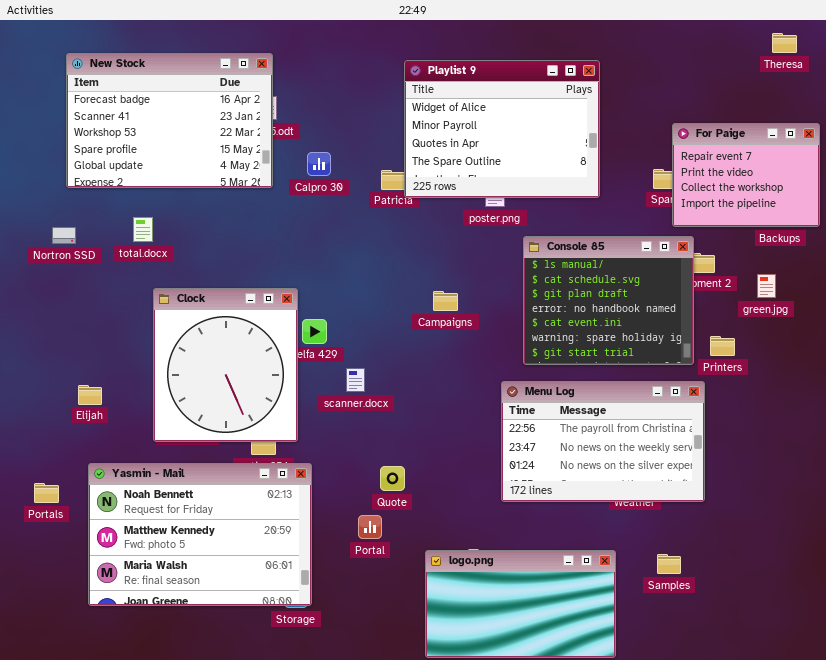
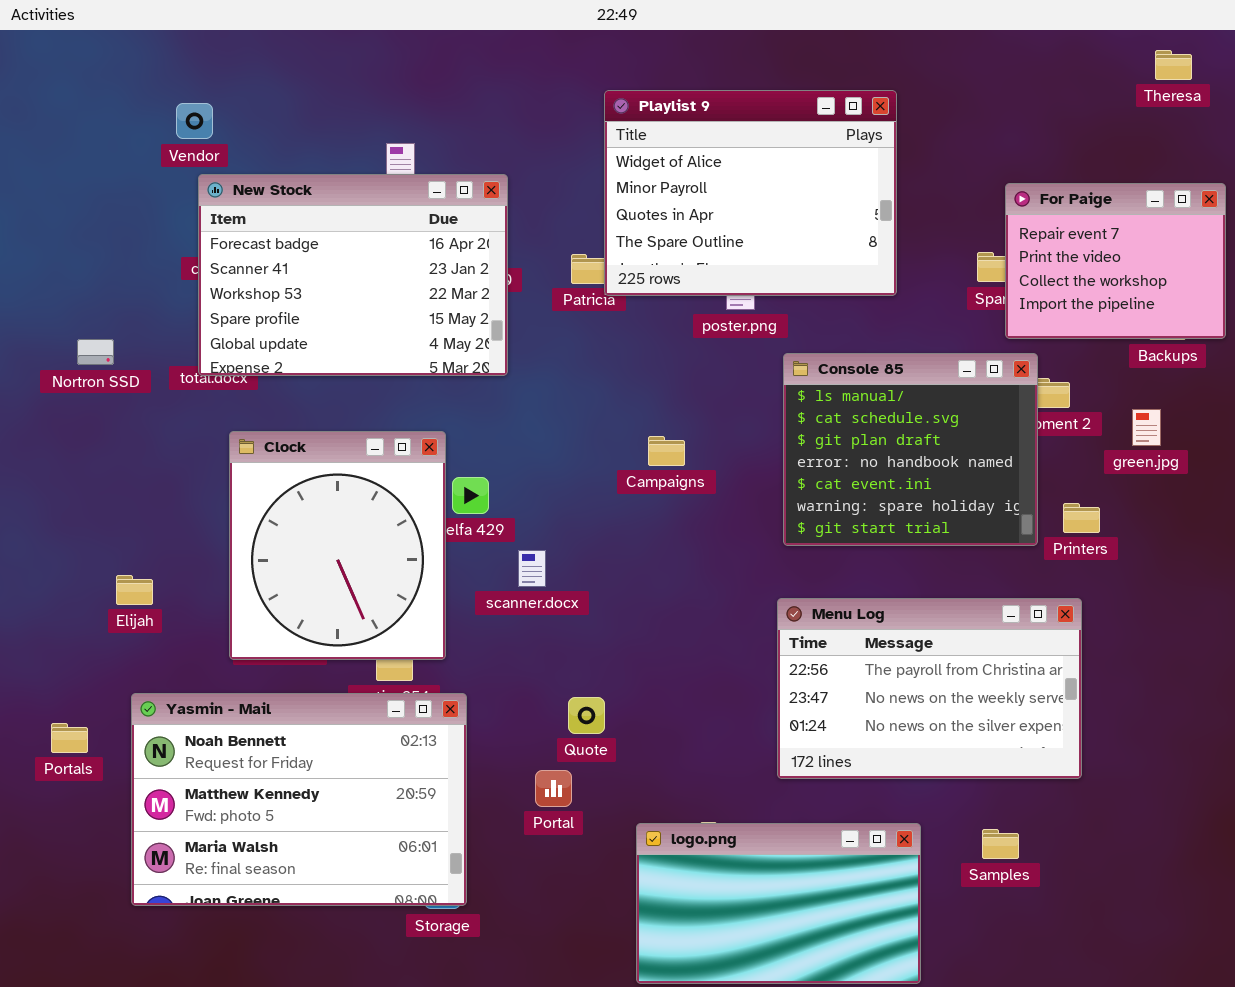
New Stock: [66,53,273,188] -> [198,174,508,376], moved
Menu Log: [501,381,705,502] -> [777,598,1082,779], moved

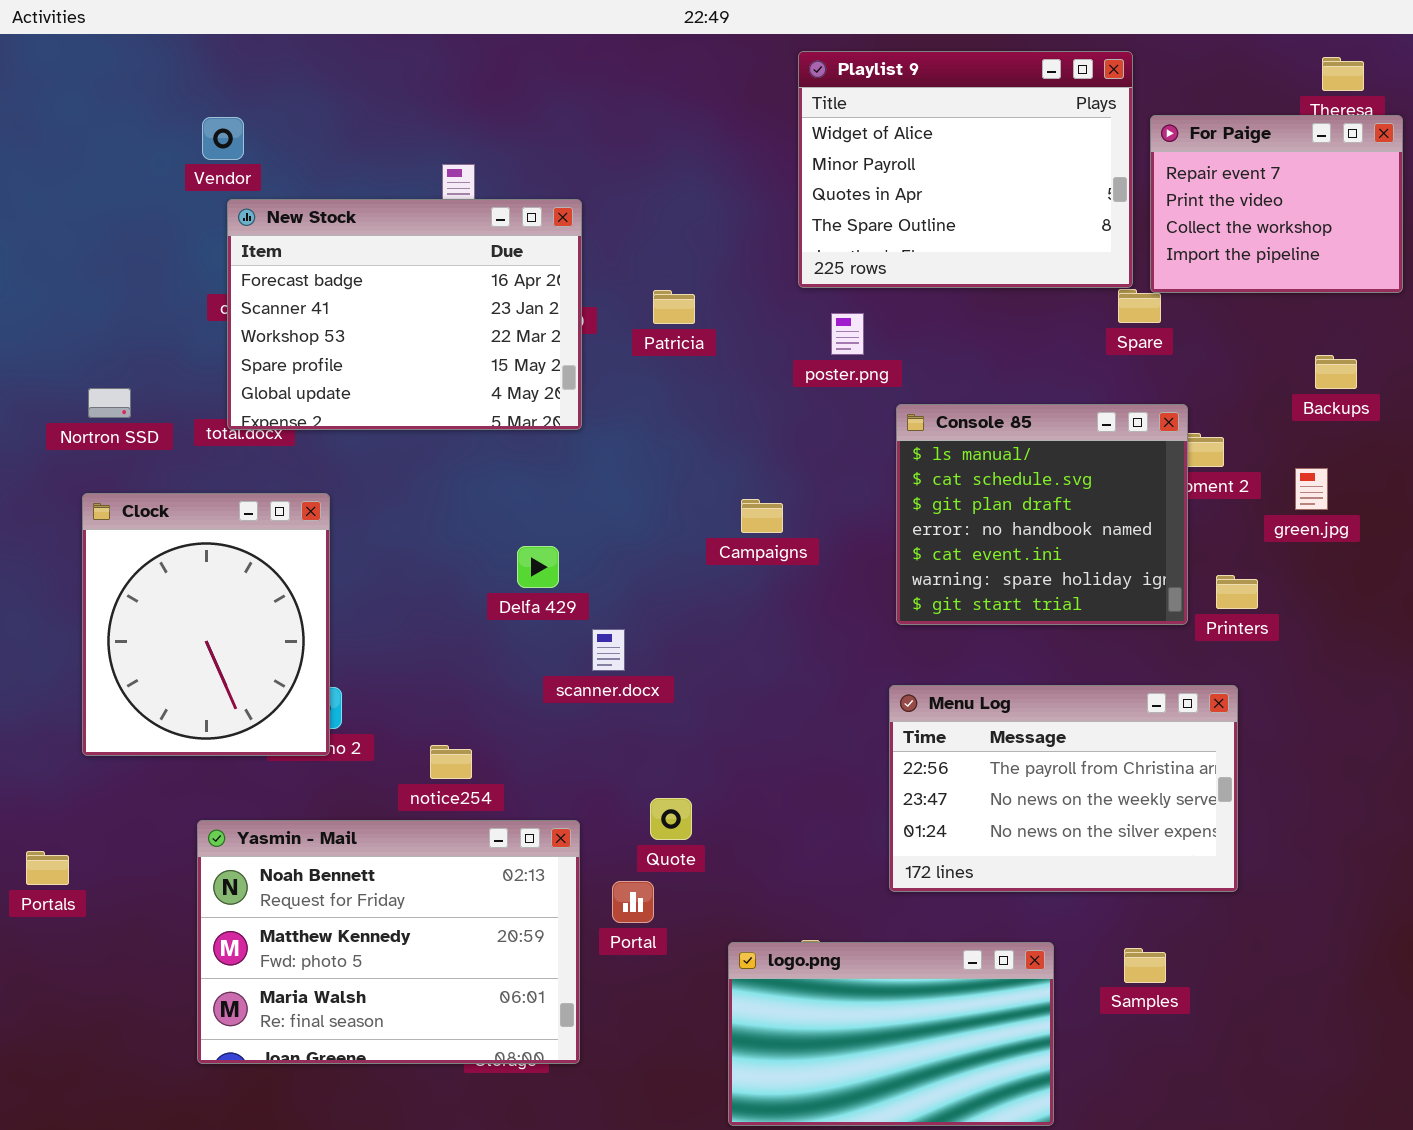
Playlist 9: [604,90,897,296] -> [798,51,1133,288], moved
For Paige: [1005,183,1226,339] -> [1150,115,1403,293], moved
Clock: [229,431,446,660] -> [82,493,330,756], moved
Yasmin - Mail: [131,693,467,906] -> [197,820,580,1064], moved
Portals: [51,723,88,753] -> [26,851,69,885], moved

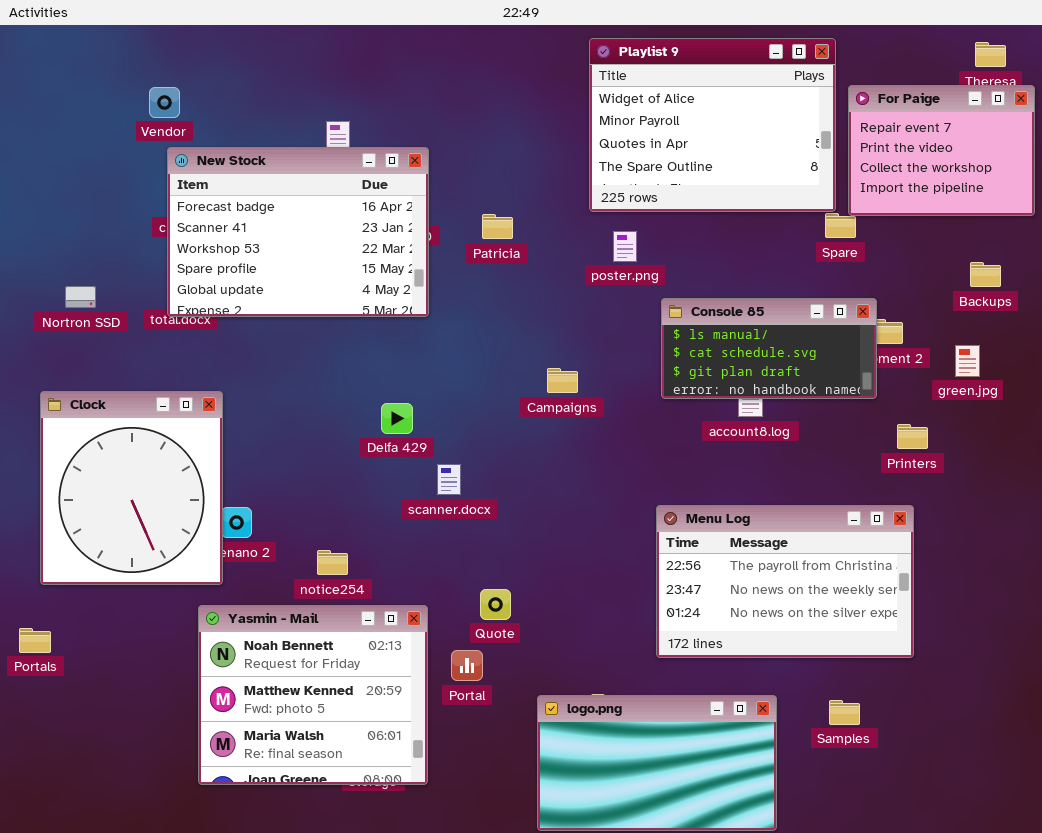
Console 85: [896,404,1188,625] -> [661,298,877,399], resized
Clock: [82,493,330,756] -> [40,391,223,585], moved
Yasmin - Mail: [197,820,580,1064] -> [198,605,428,785], resized

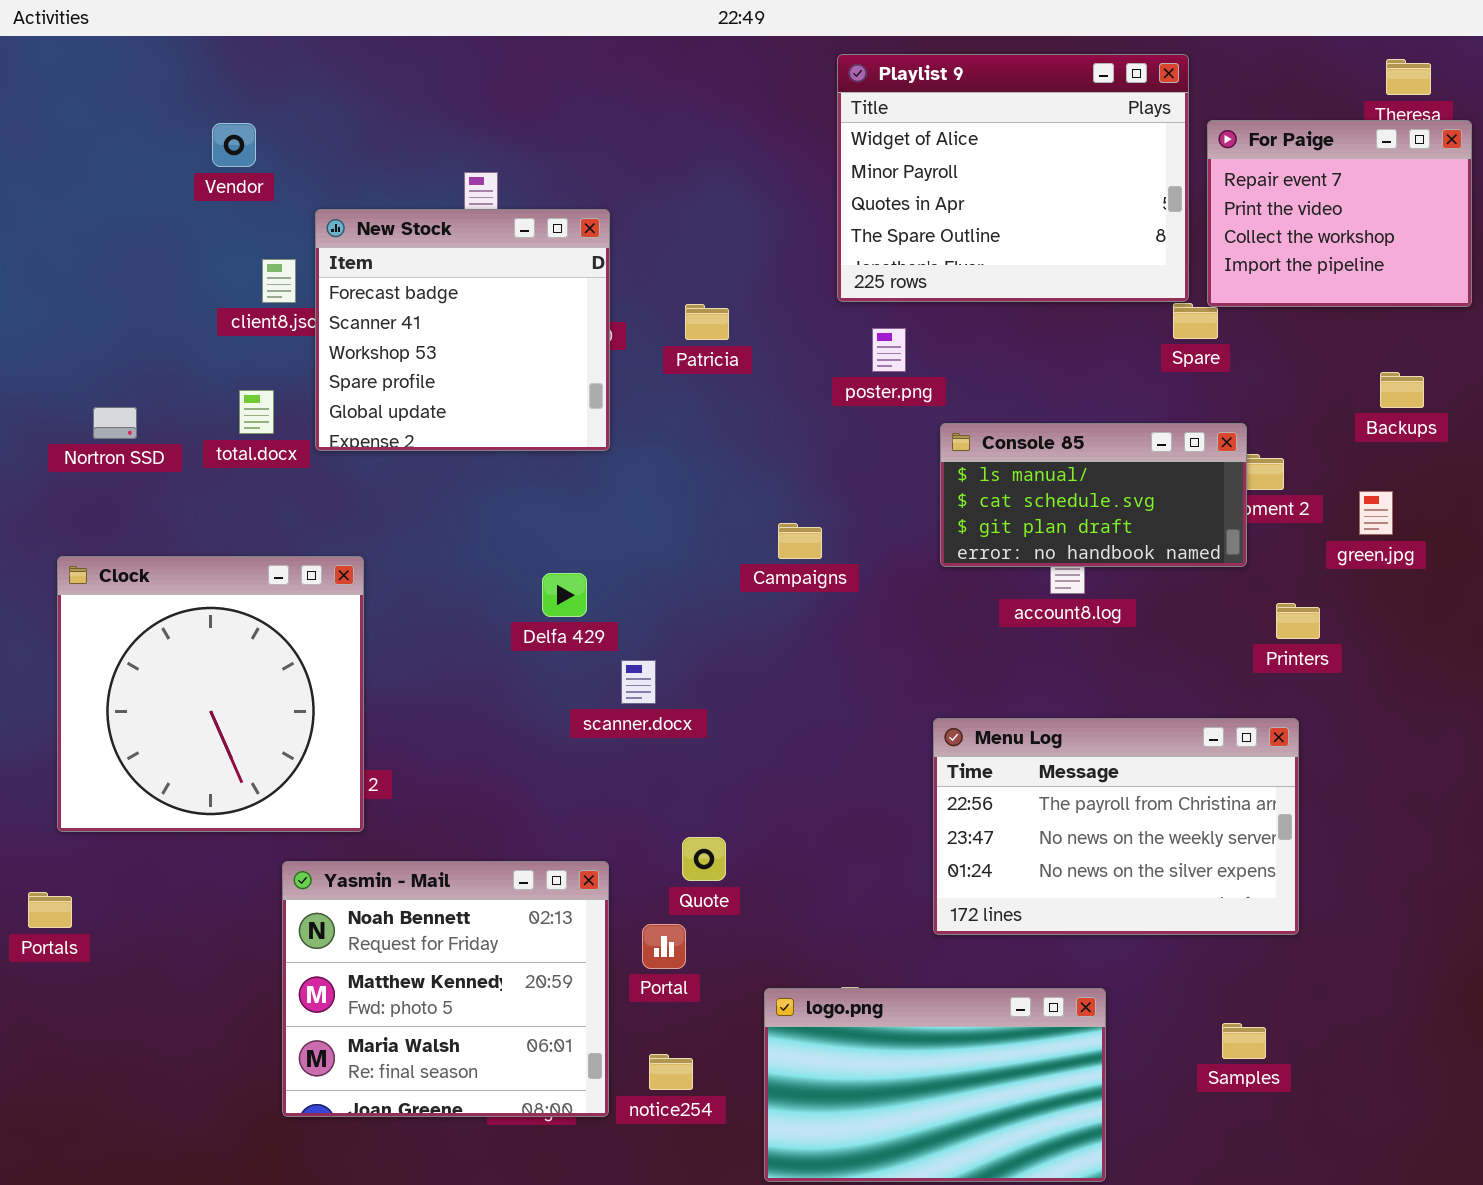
New Stock: [167,147,429,317] -> [315,209,610,451], resized
Clock: [40,391,223,585] -> [57,556,364,832], resized
notice254: [317,550,348,575] -> [649,1054,693,1090], moved
Samples: [829,700,860,725] -> [1222,1023,1266,1059], moved

